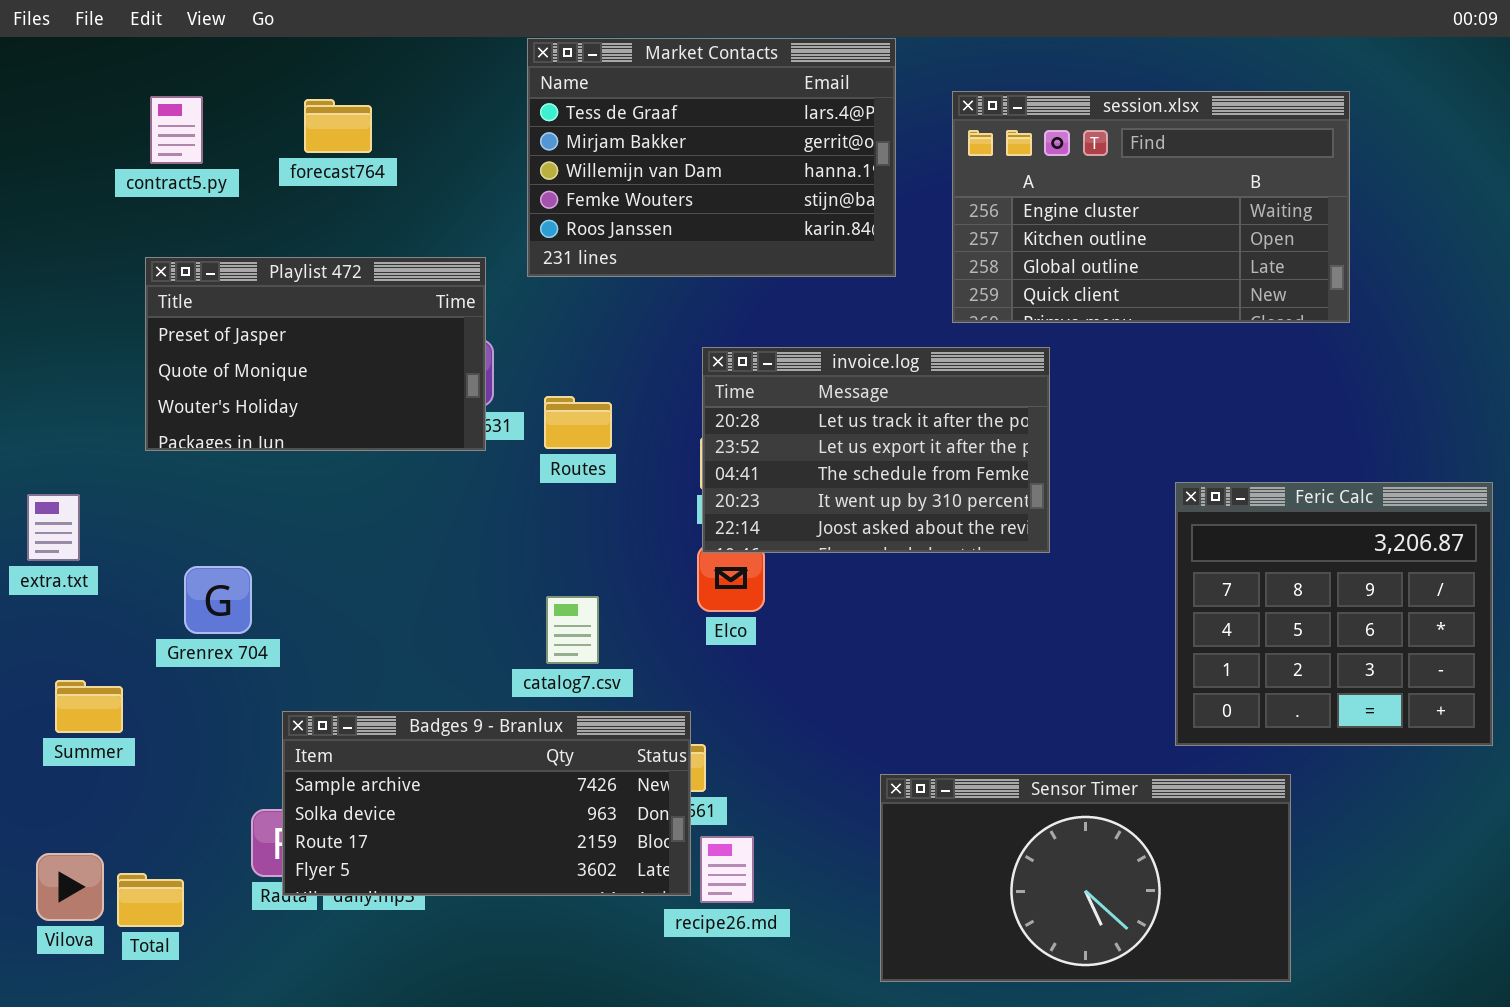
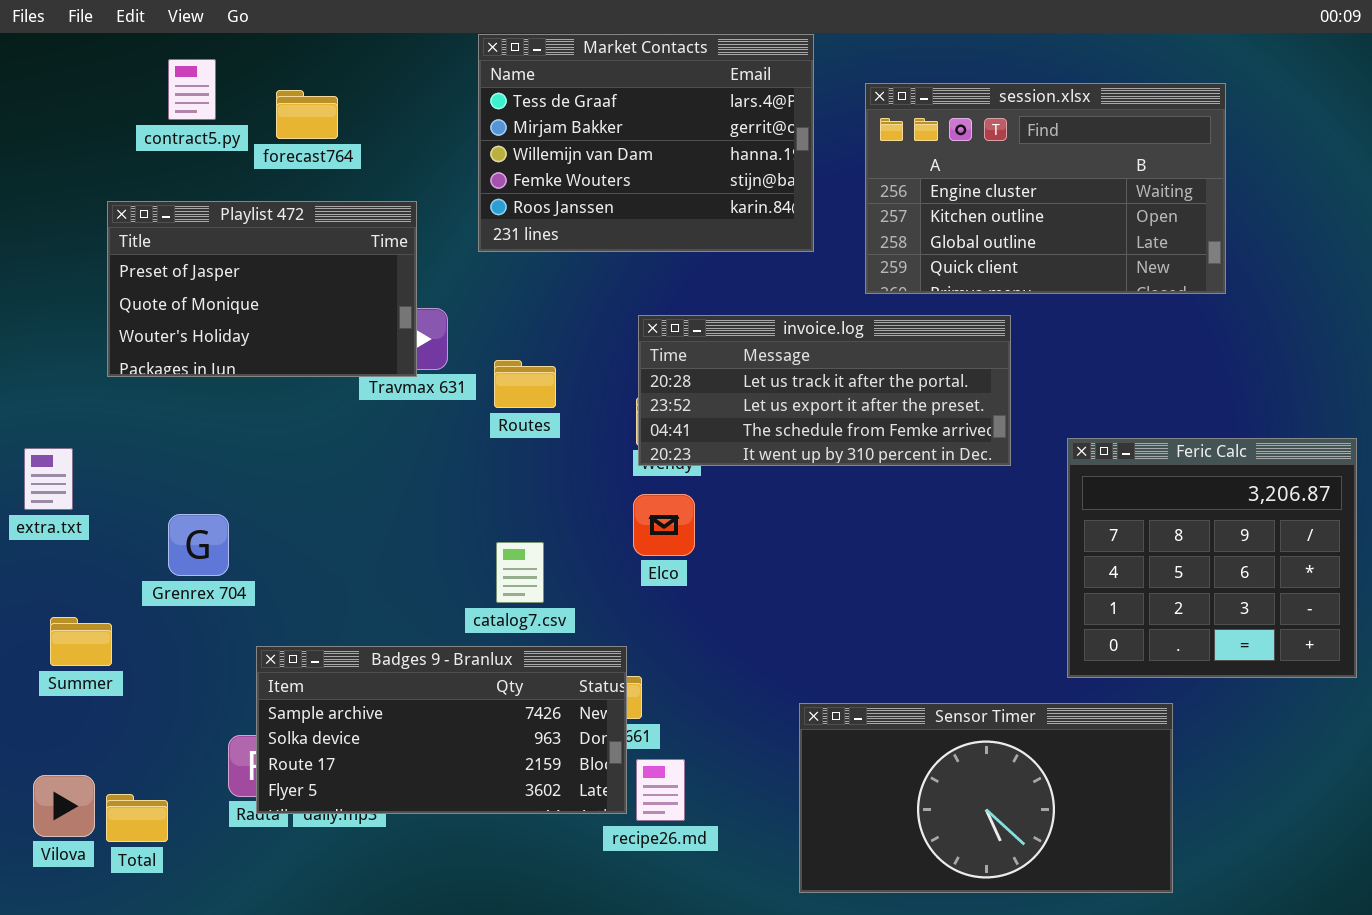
contract5.py: [150,96,203,164] -> [168,59,216,120], moved
Playlist 472: [145,257,486,451] -> [107,201,417,377], moved
invoice.log: [702,347,1050,553] -> [638,315,1011,466], resized

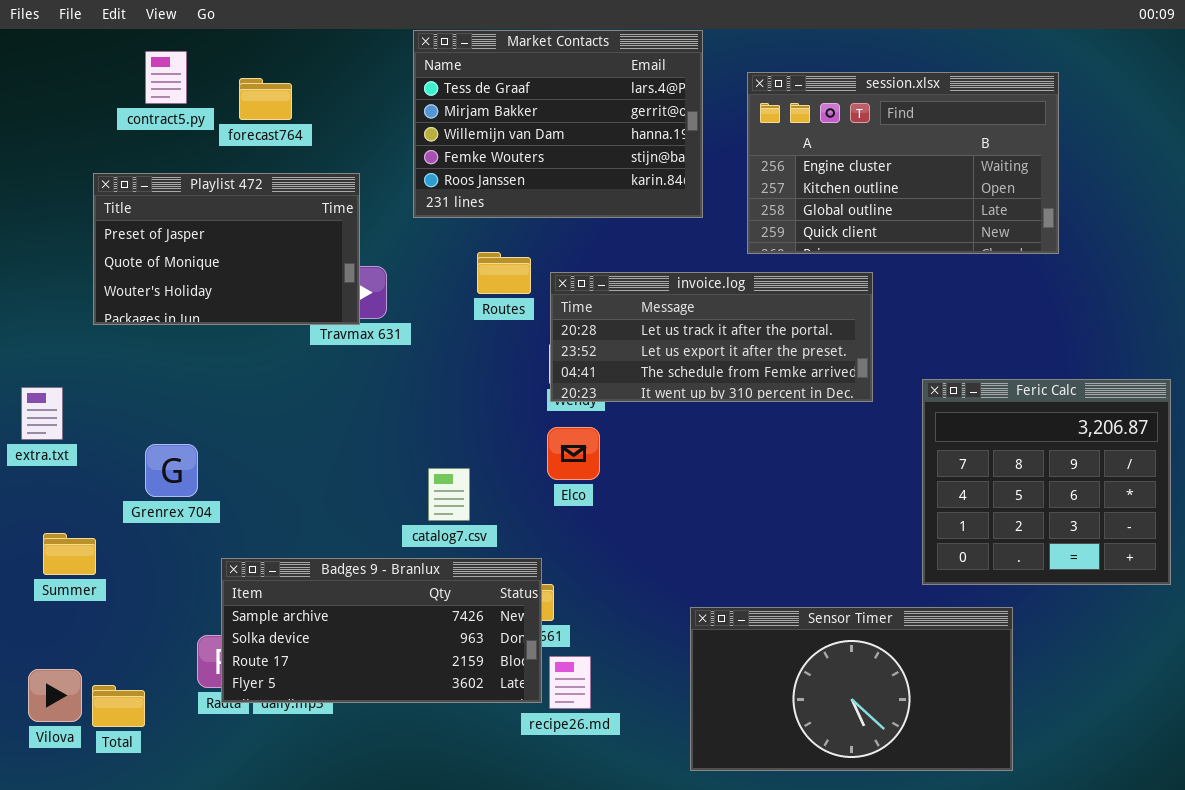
Routes: [494,360,556,408] -> [477,252,531,294], moved

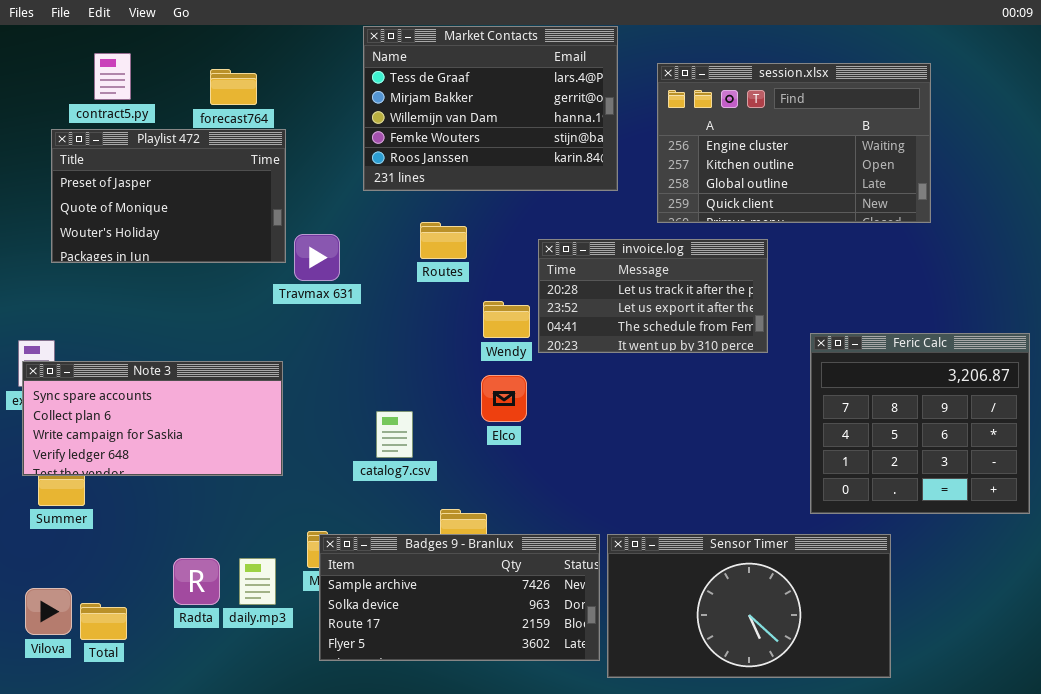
contract5.py: [145,51,187,104] -> [94,53,131,100], moved
Playlist 472: [93,173,360,325] -> [51,129,286,263], moved
invoice.log: [550,272,873,402] -> [538,239,768,353], resized
Note 3: none -> [22,361,283,476], opened
Badges 9 - Branlux: [221,558,542,703] -> [319,534,600,661], moved

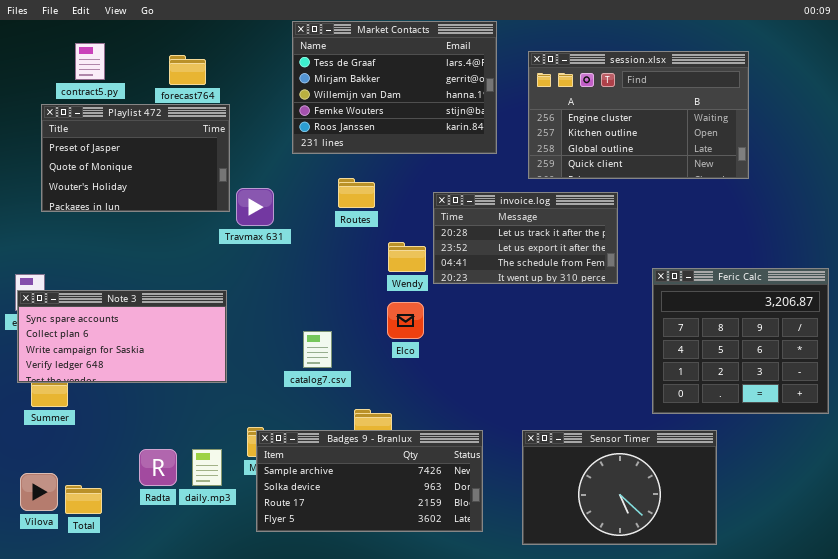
Sensor Timer: [607,534,891,678] -> [522,430,717,545], resized

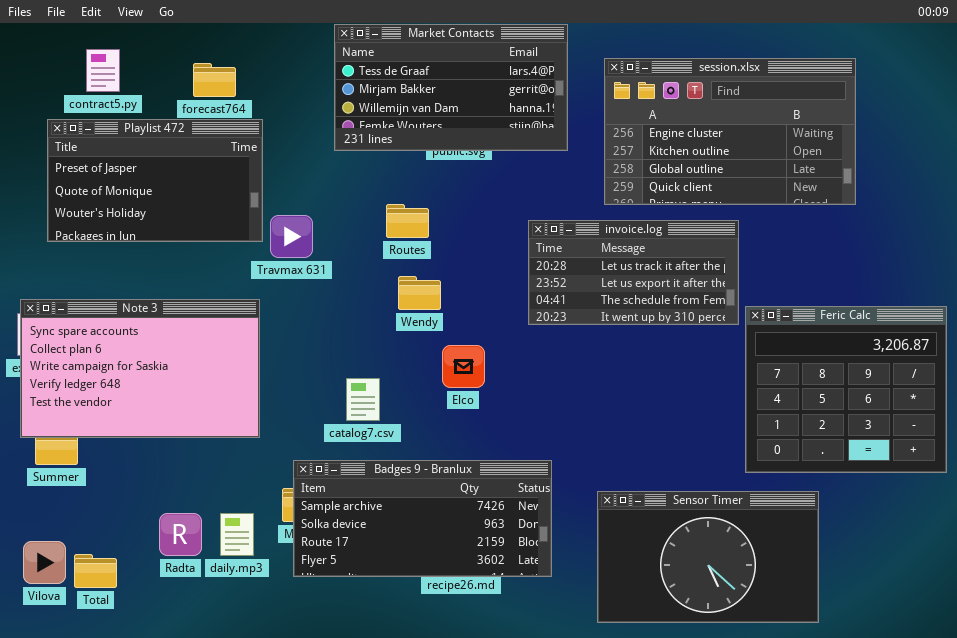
Market Contacts: [292,21,497,154] -> [334,24,568,151], resized
invoice.log: [433,192,618,284] -> [528,220,739,325], moved
Wendy: [388,242,426,272] -> [398,276,441,310], moved
Note 3: [17,290,227,383] -> [20,299,260,438], resized
Badges 9 - Branlux: [256,430,483,532] -> [293,460,552,577], moved

